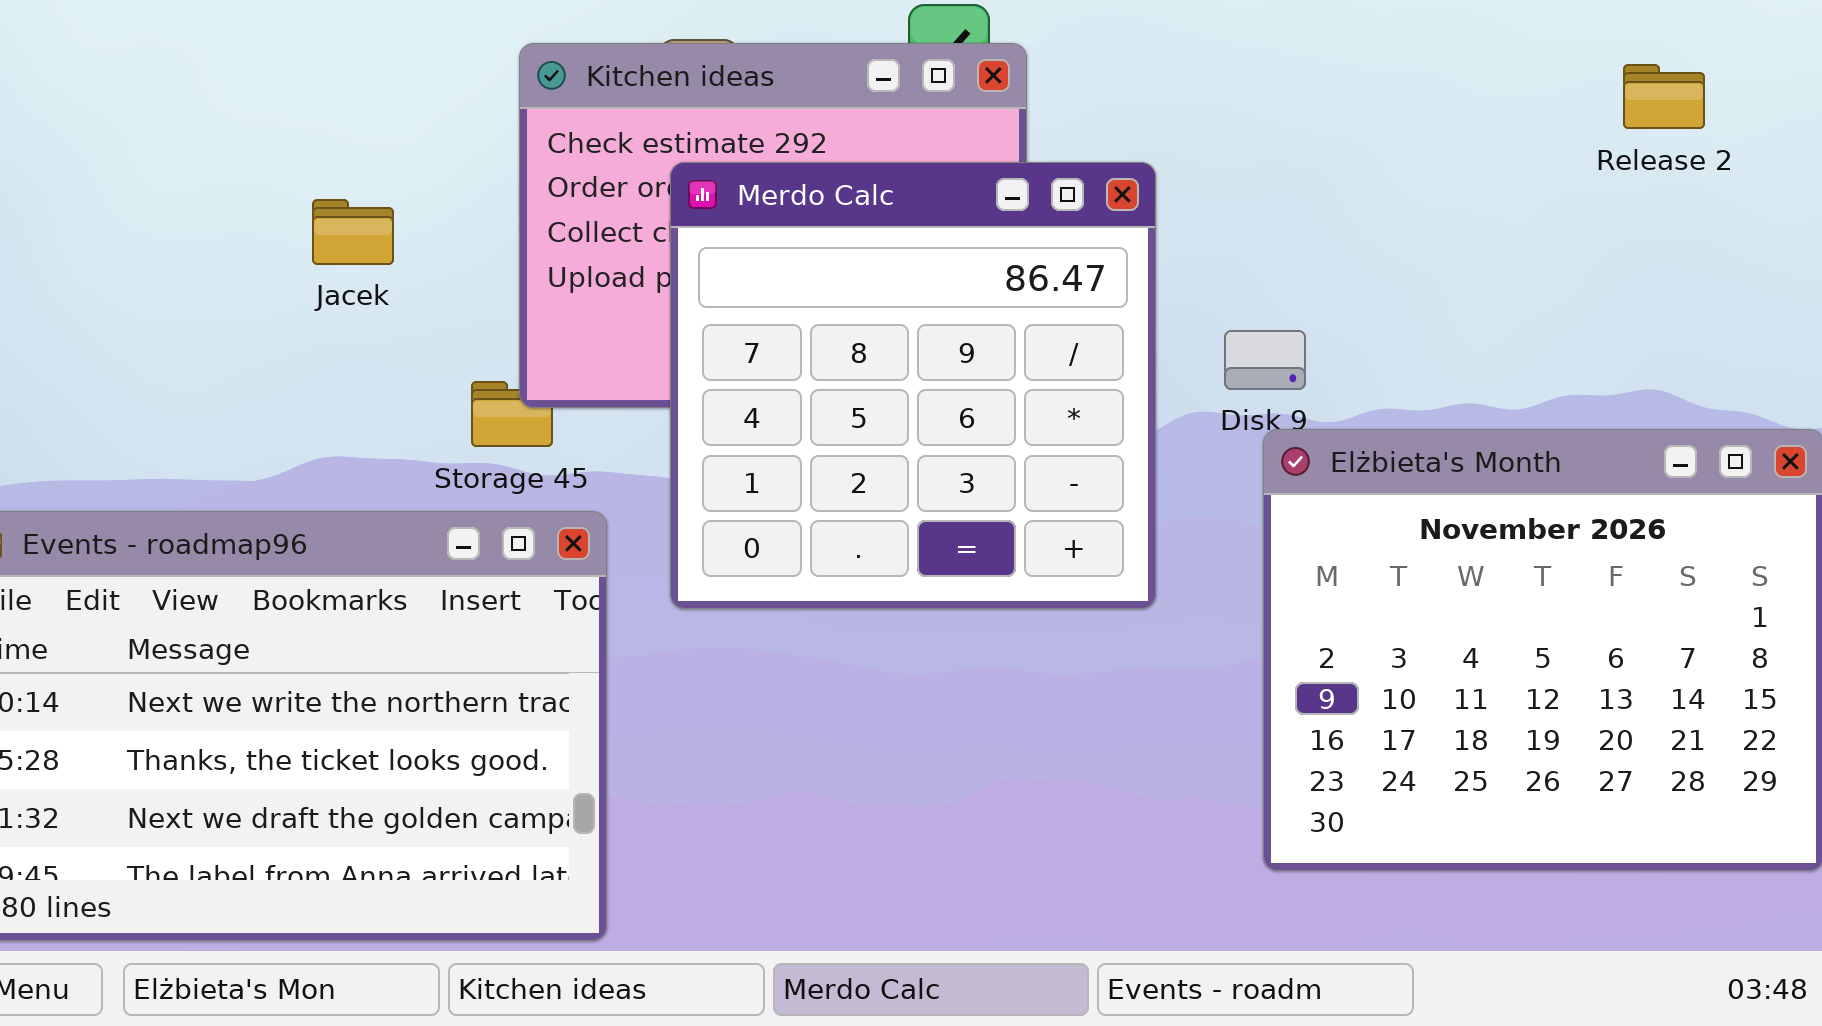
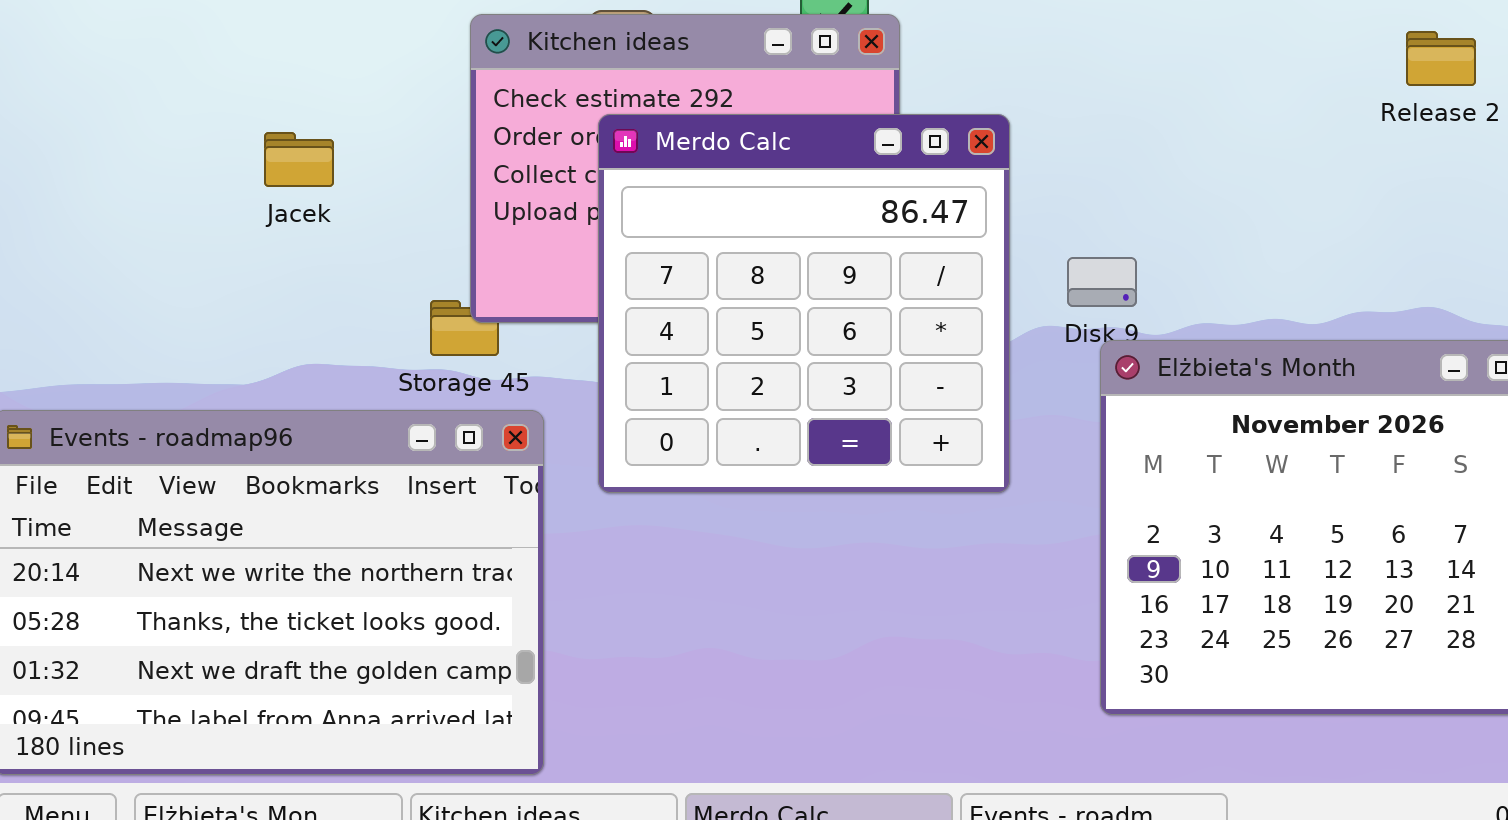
Jacek: [312,199,394,265] -> [264,132,334,187], moved

